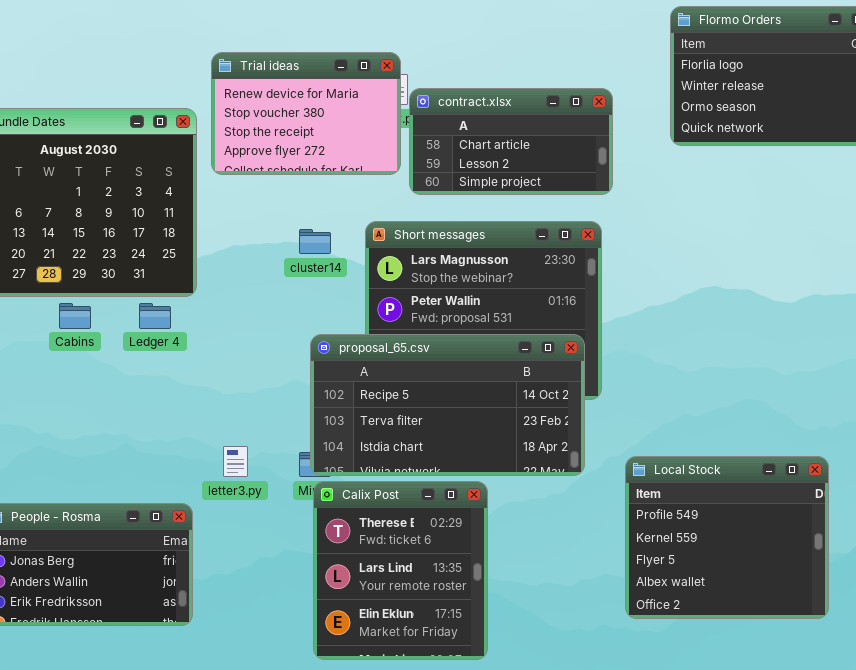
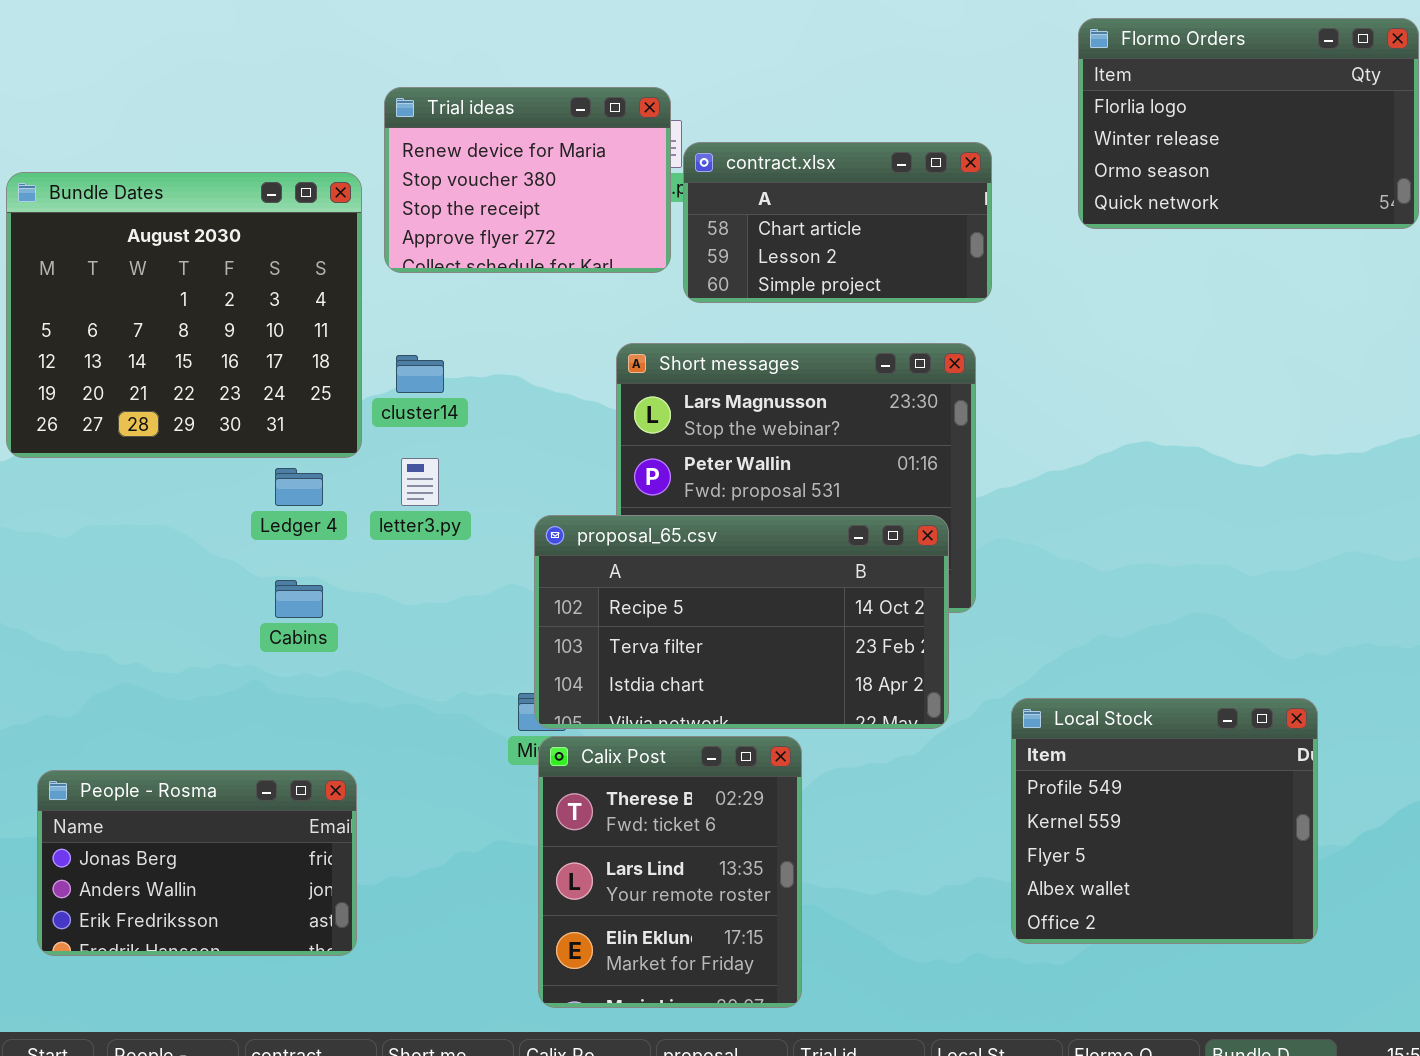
cluster14: [299,229,331,254] -> [396,355,444,393], moved
Cabins: [59,303,91,329] -> [275,580,323,618], moved
letter3.py: [223,446,248,477] -> [401,458,439,506], moved

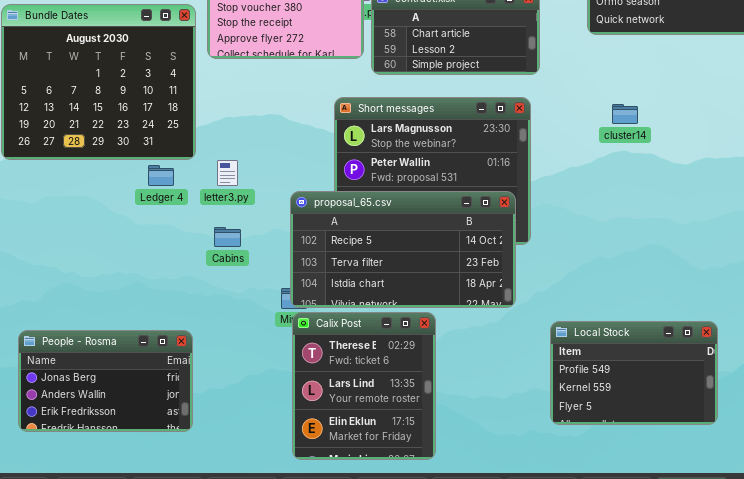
cluster14: [396,355,444,393] -> [612,104,638,124], moved
Cabins: [275,580,323,618] -> [214,227,241,247], moved
Local Stock: [1011,698,1318,944] -> [550,321,718,425], resized

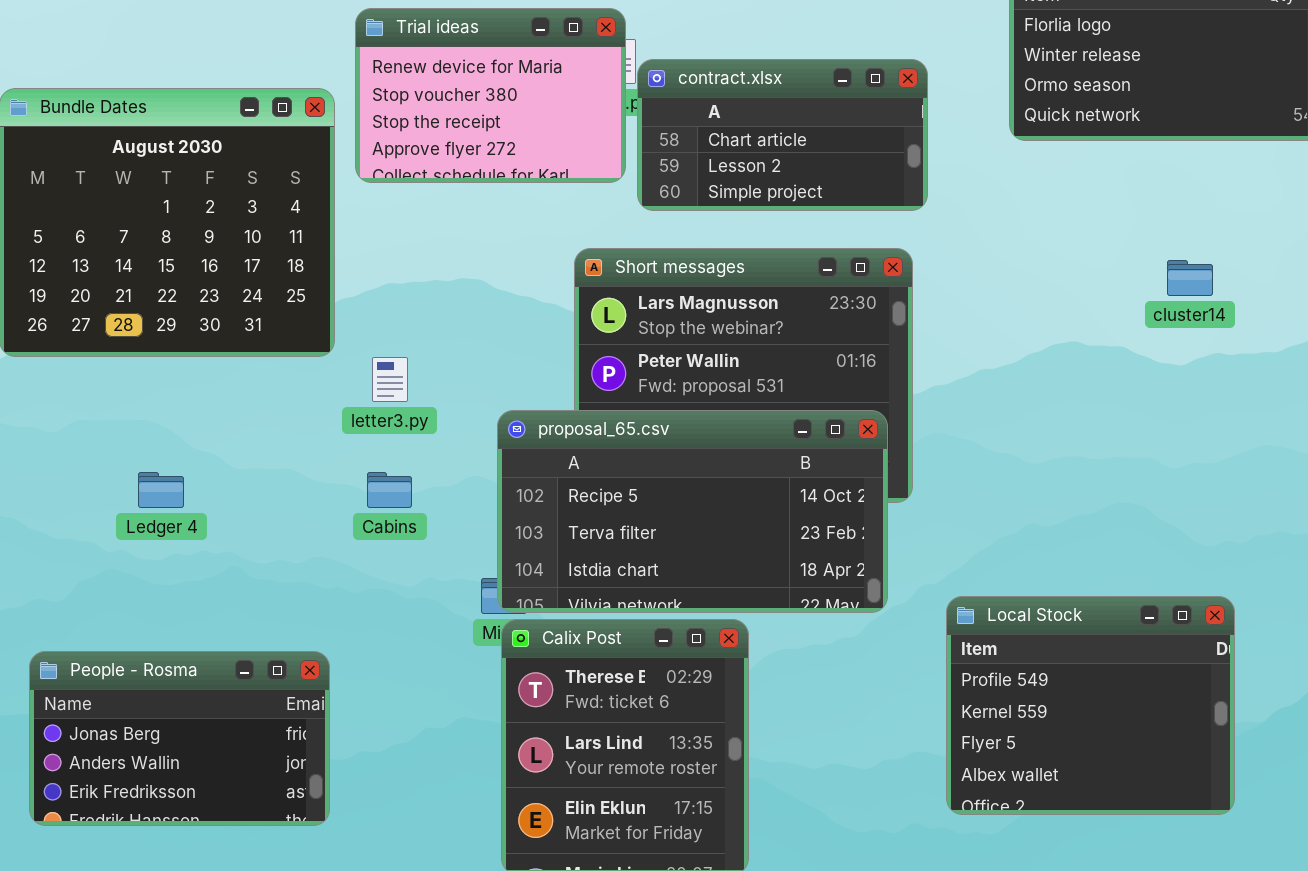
cluster14: [612,104,638,124] -> [1167,260,1213,296], moved
Ledger 4: [148,165,174,186] -> [138,472,184,508], moved
Local Stock: [550,321,718,425] -> [946,596,1235,815], resized

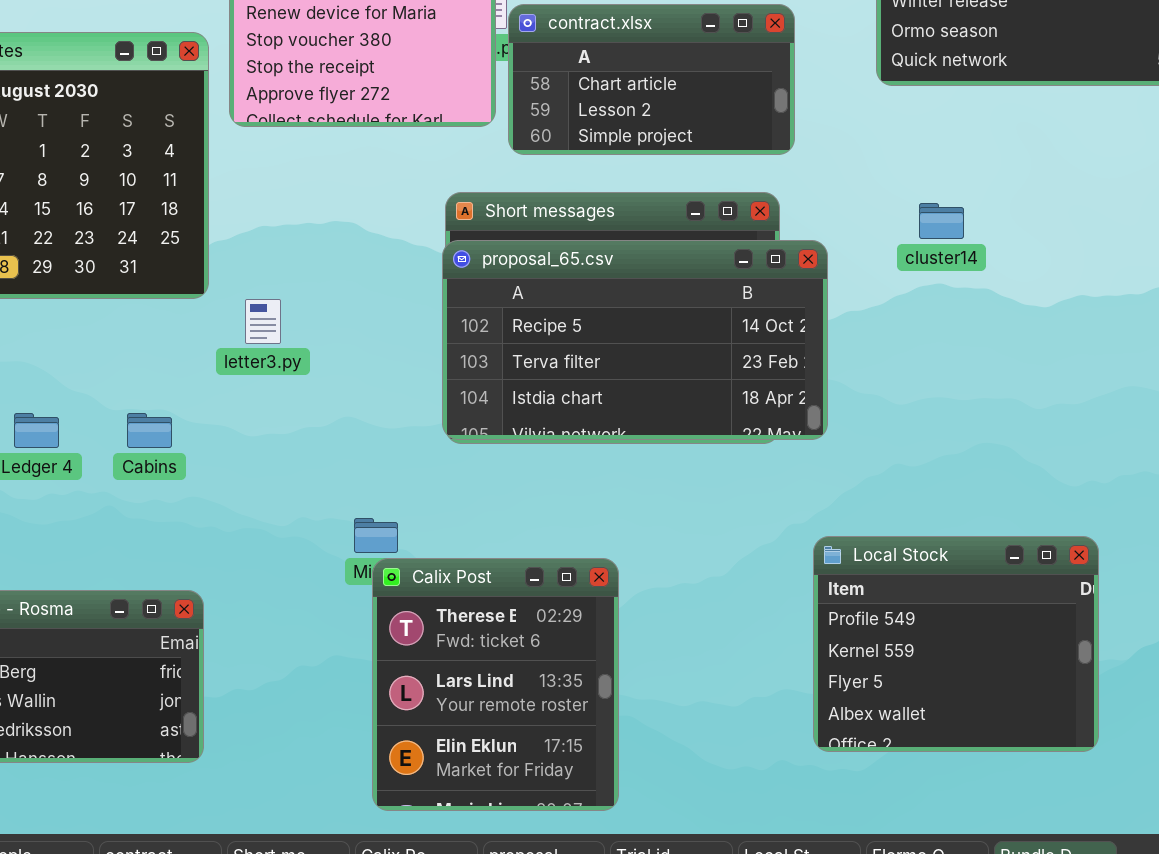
cluster14: [1167,260,1213,296] -> [919,203,964,239], moved
proposal_65.csv: [497,410,888,613] -> [442,240,828,440], moved
Cabins: [367,472,412,508] -> [127,413,172,448], moved

